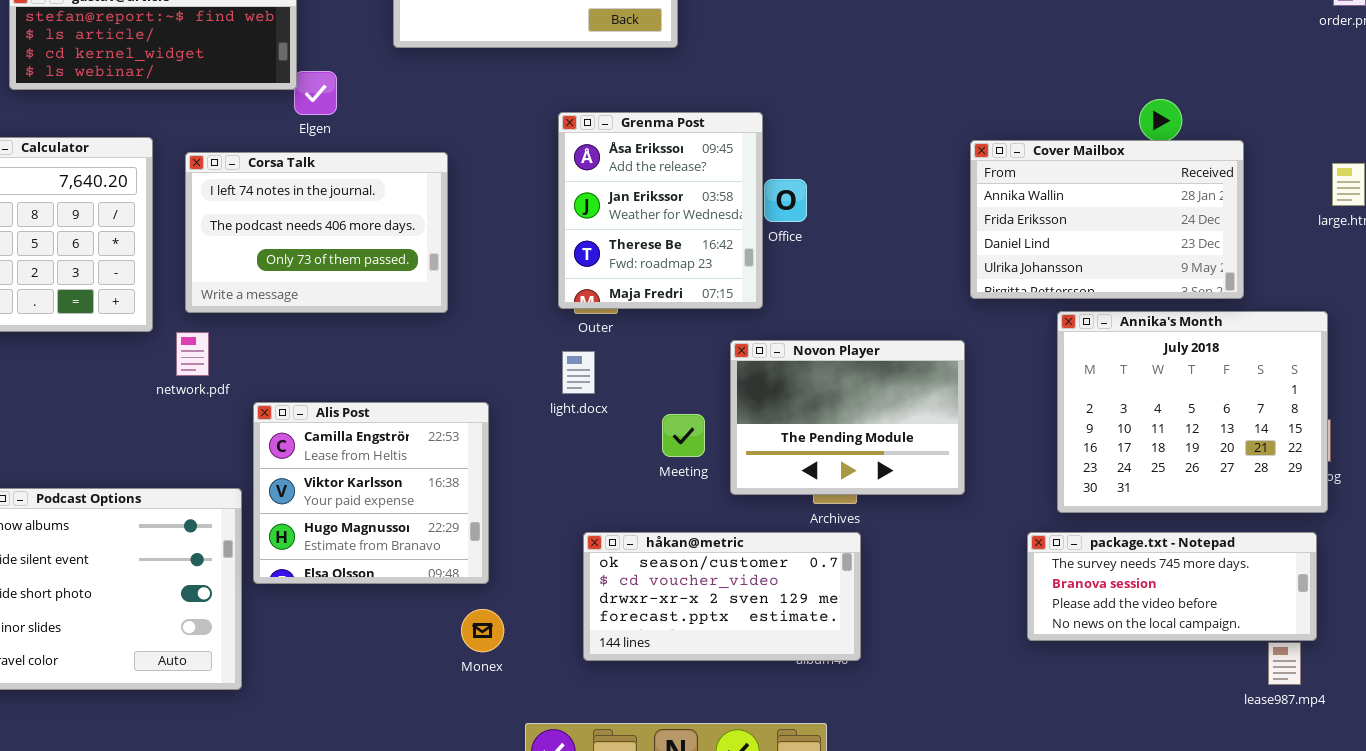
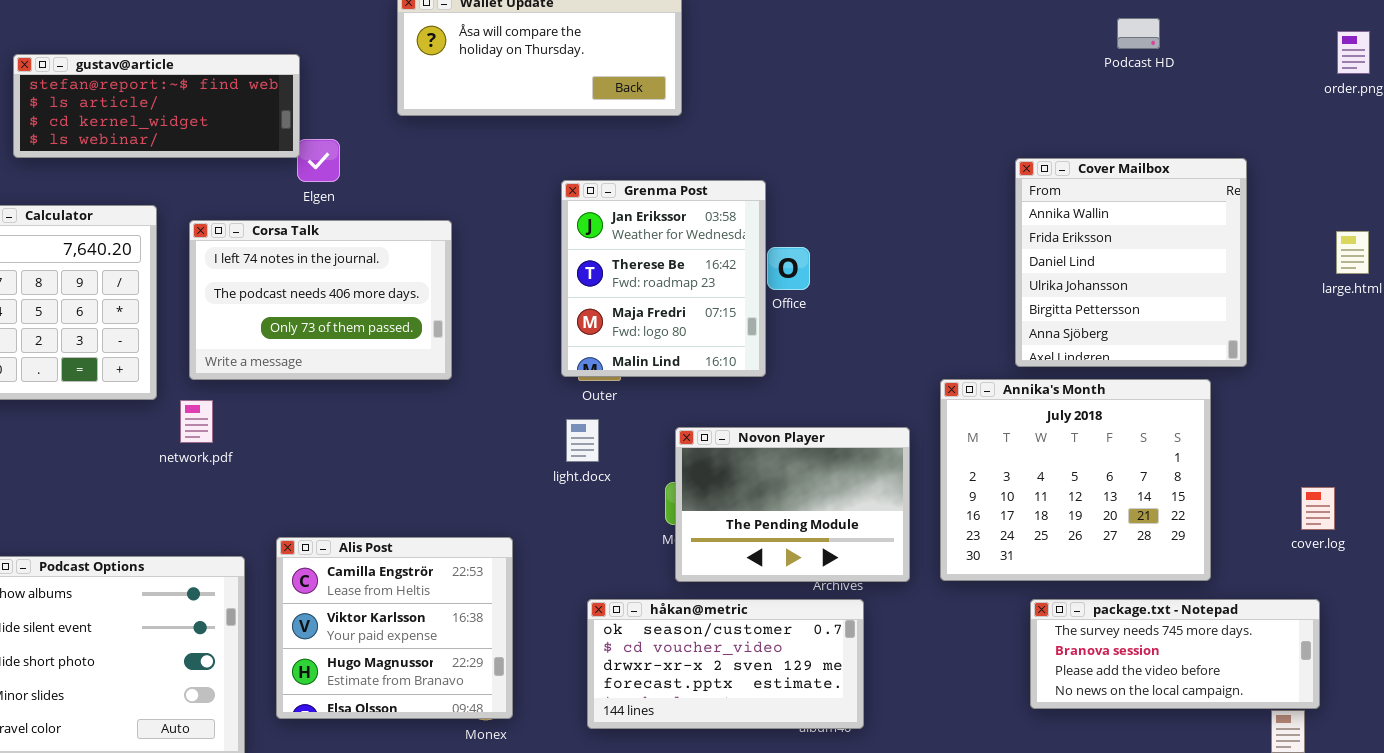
Grenma Post: [558,112,763,309] -> [561,180,766,377], scrolled down 1 row
Cover Mailbox: [970,140,1244,299] -> [1015,158,1247,367], resized
Annika's Month: [1057,311,1328,513] -> [940,379,1211,581], moved
Novon Player: [730,340,965,495] -> [675,427,910,582], moved
Alis Post: [253,402,489,584] -> [276,537,513,719], moved

